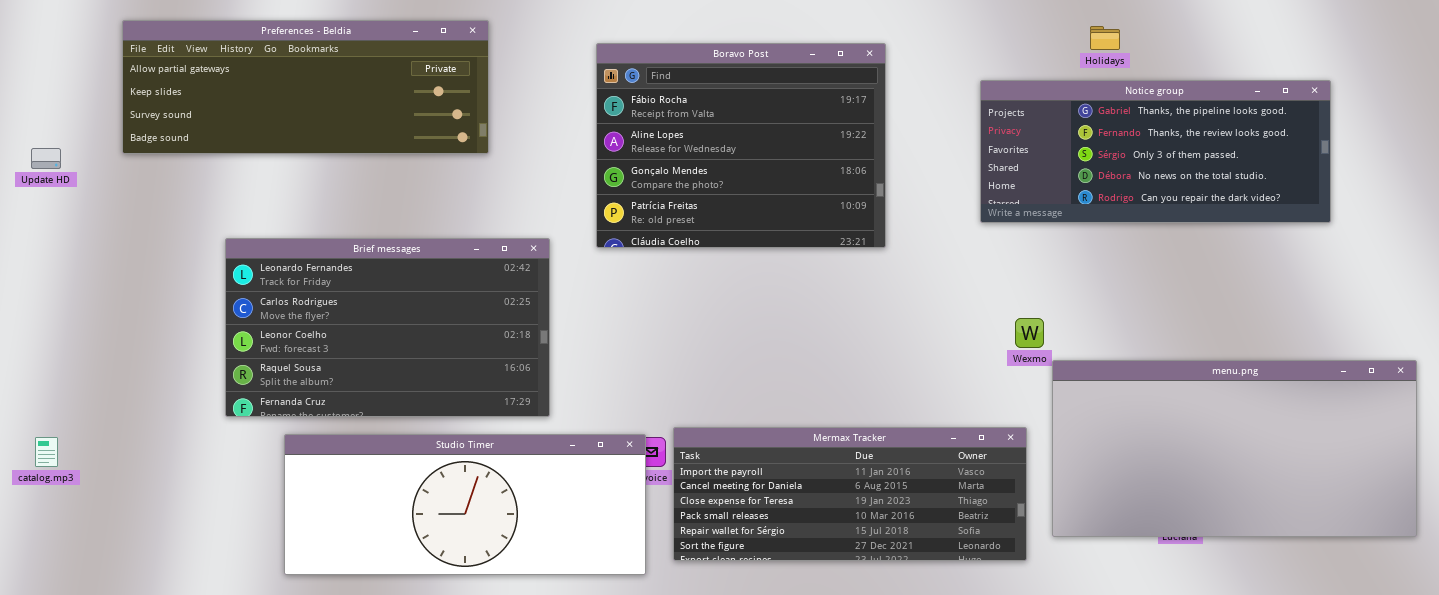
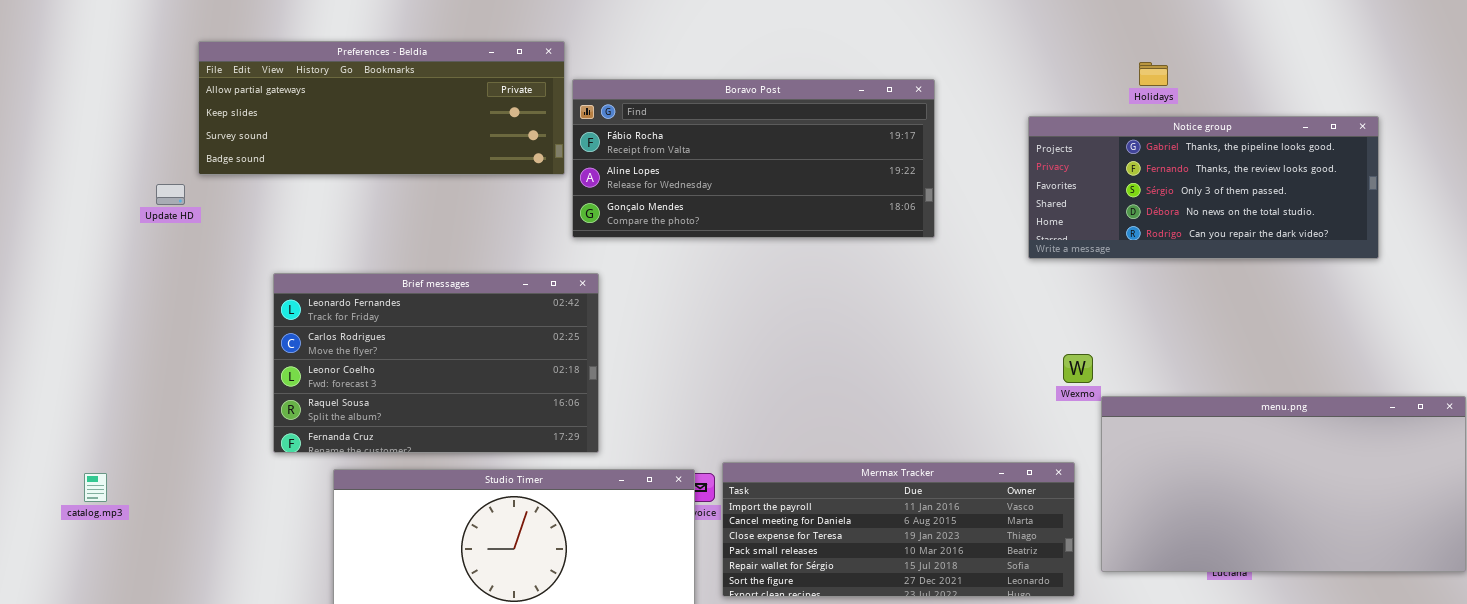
Preferences - Beldia: [122,20,489,154] -> [198,41,565,175], moved
Boravo Post: [596,43,886,248] -> [572,79,935,238], resized
Update HD: [31,148,61,169] -> [156,184,185,205], moved

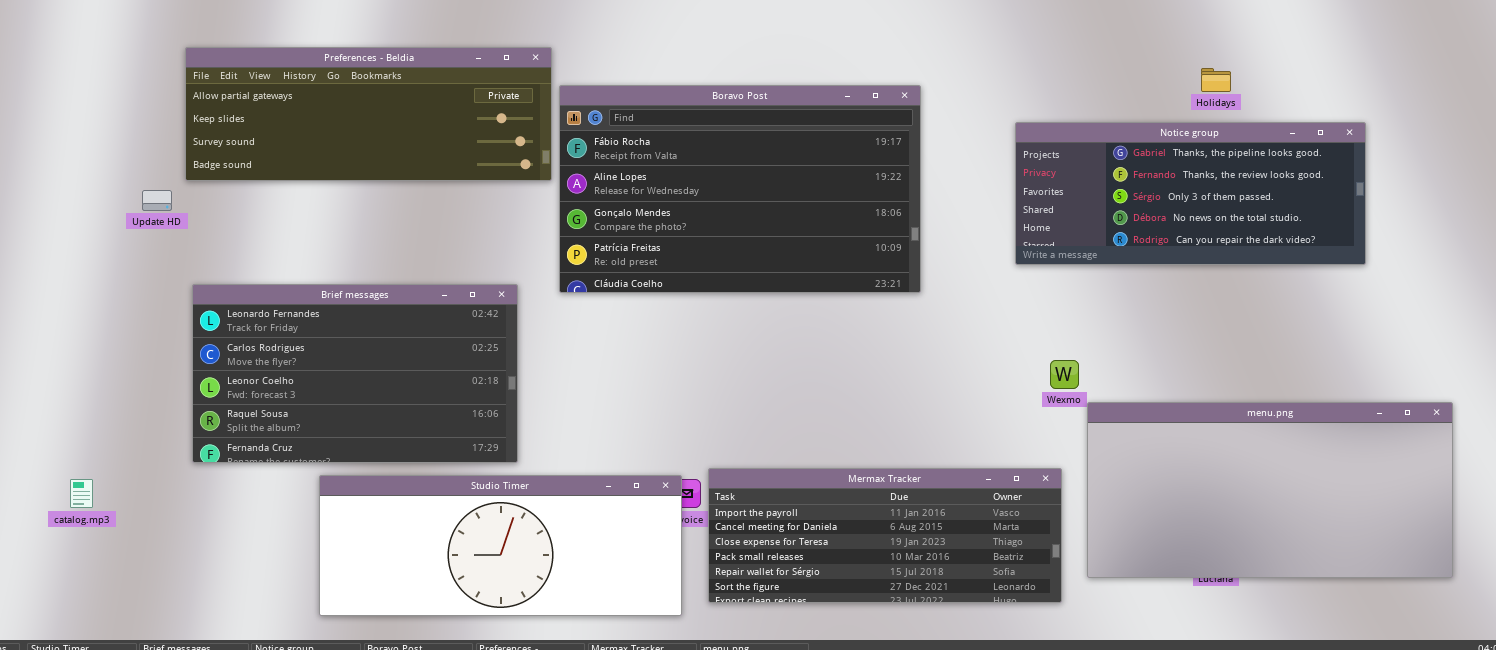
Holidays: [1139,62,1168,86] -> [1201,68,1231,92], moved
Boravo Post: [572,79,935,238] -> [559,85,921,293], resized
Brief messages: [273,273,599,453] -> [192,284,518,463], moved

